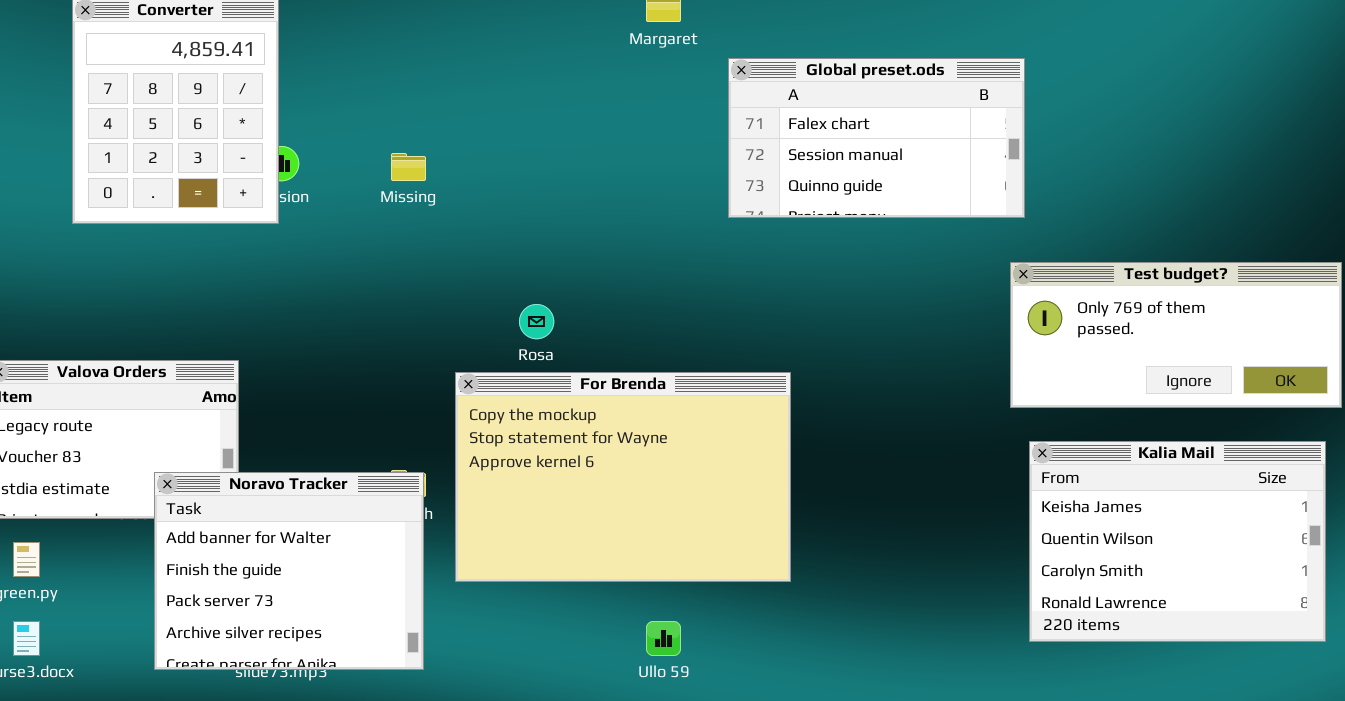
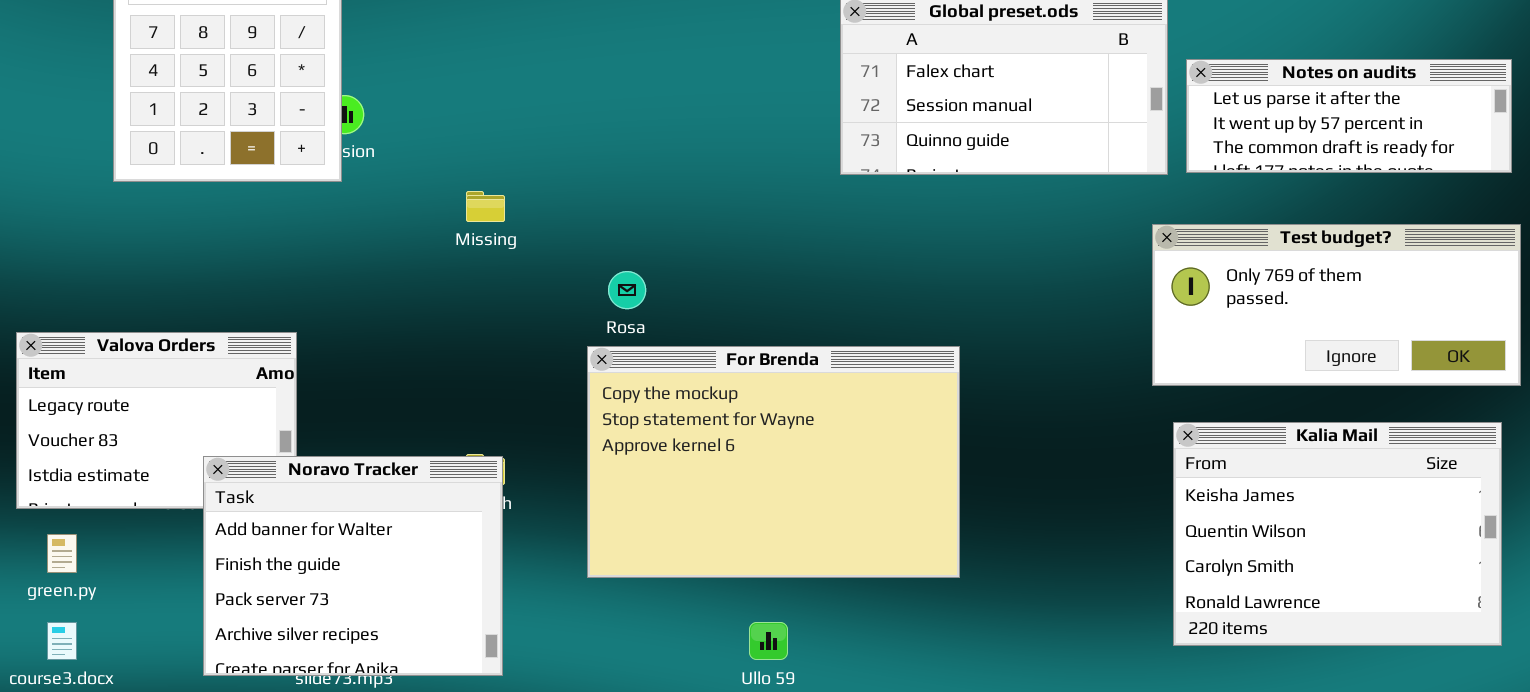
Notes on audits: none -> [1186,59,1512,173], opened
Missing: [391,153,426,181] -> [466,191,505,222], moved
For Brenda: [455,372,791,582] -> [587,346,960,578], moved

